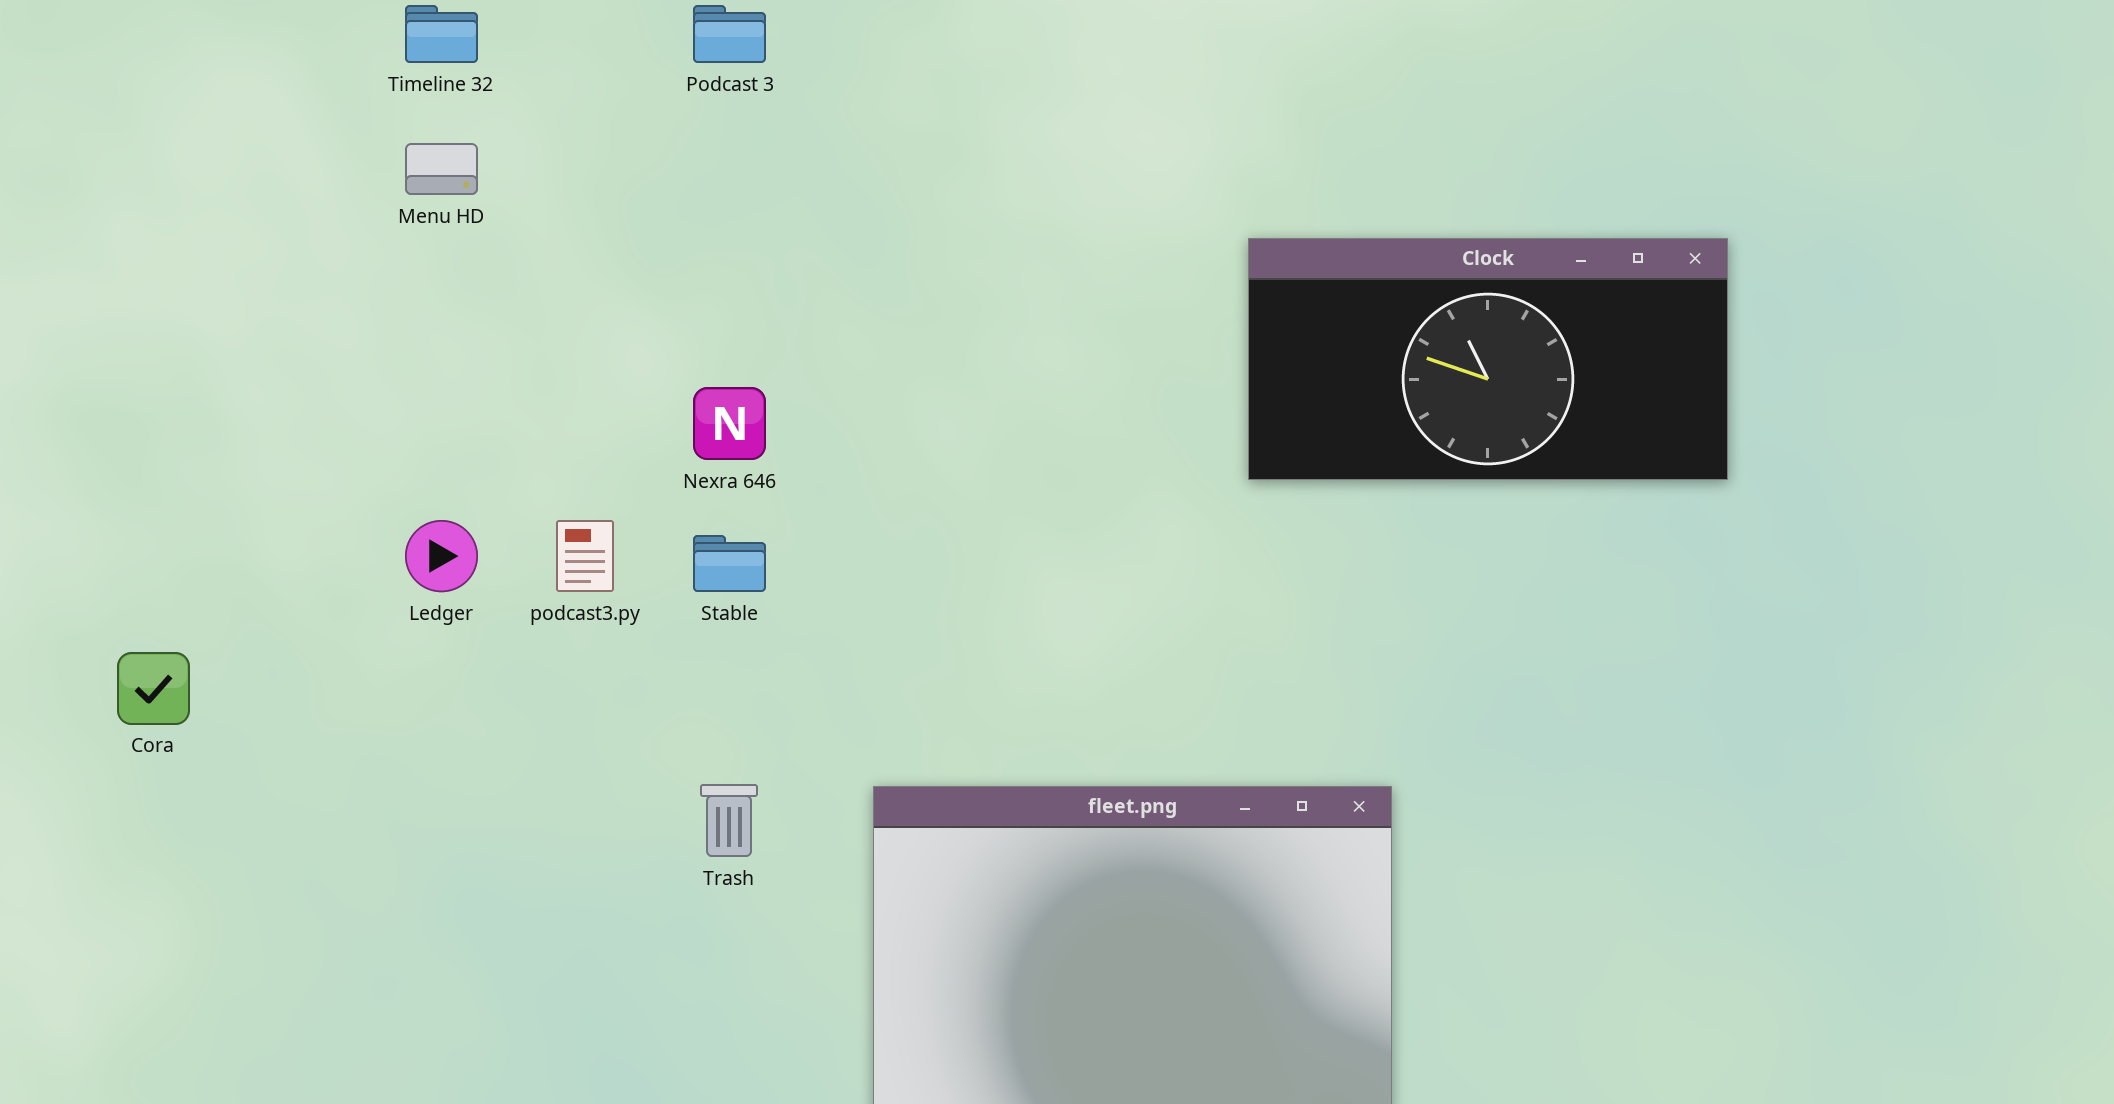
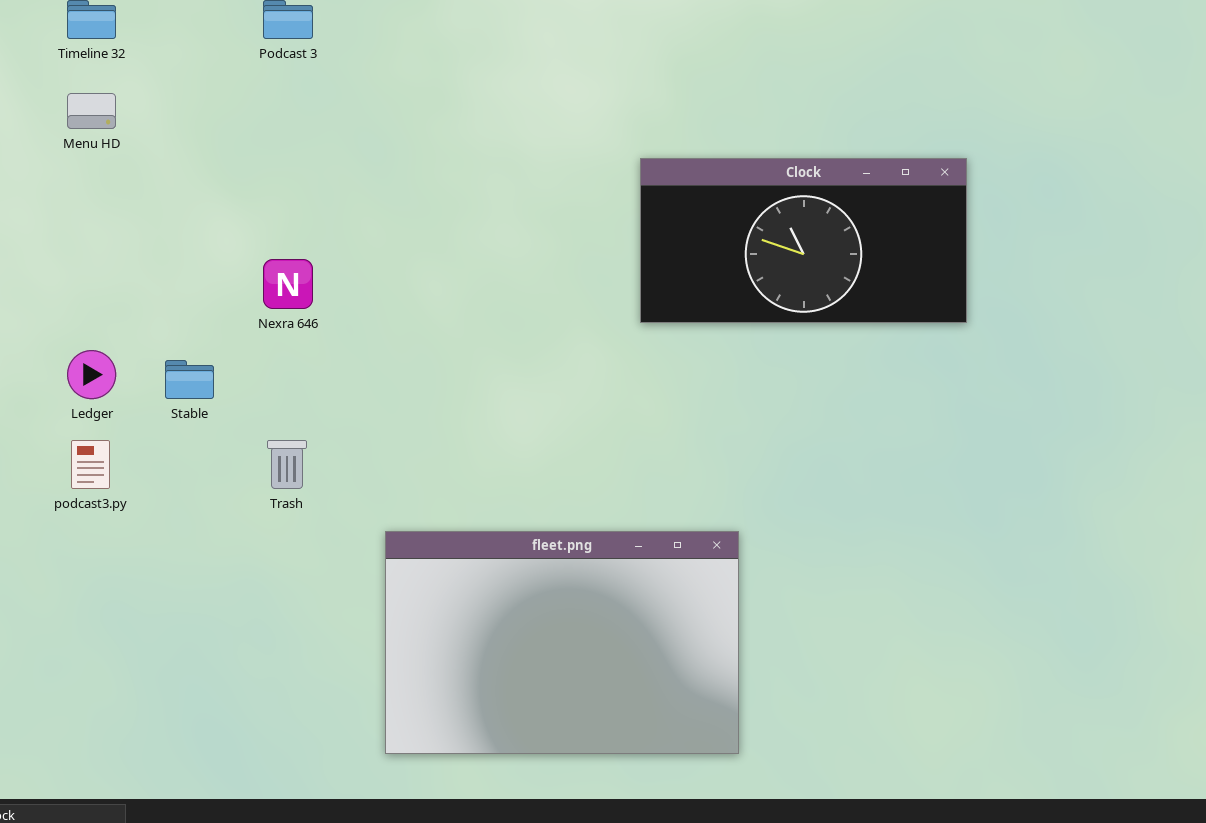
podcast3.py: [556,520,614,592] -> [71,440,110,489], moved
Stable: [693,535,766,592] -> [165,360,214,399], moved
Trash: [700,784,758,857] -> [267,440,307,489], moved

